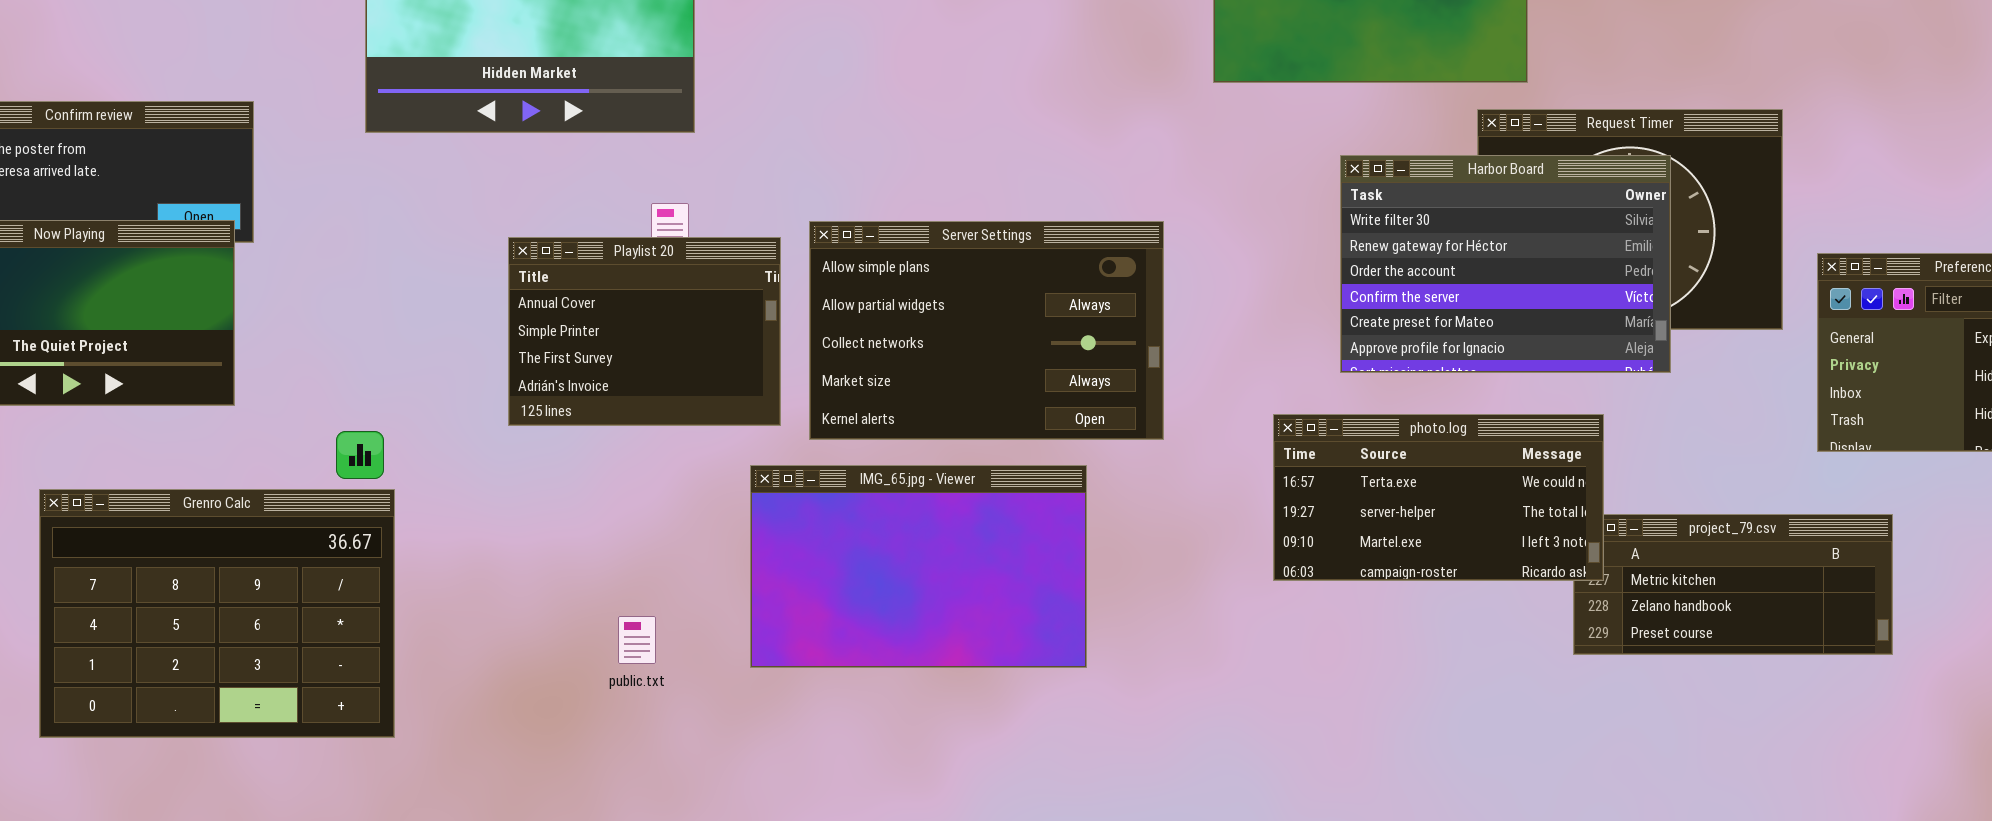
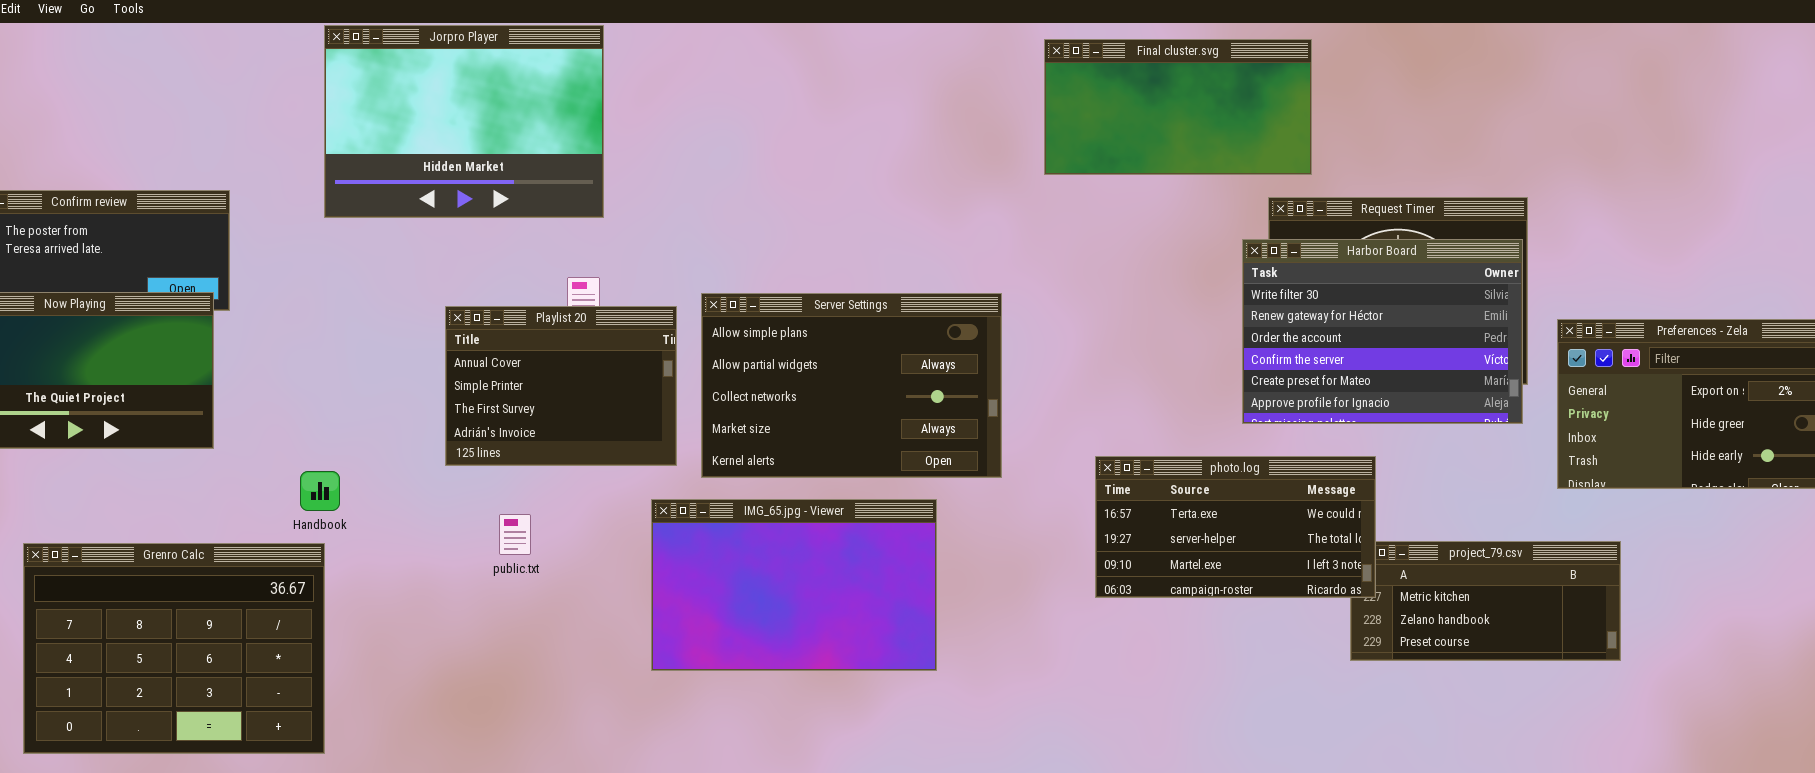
Harbor Board: [1340,155,1671,373] -> [1242,239,1523,424], moved
Grenro Calc: [39,489,395,738] -> [23,543,325,754], moved
public.txt: [618,616,656,664] -> [499,514,531,555], moved

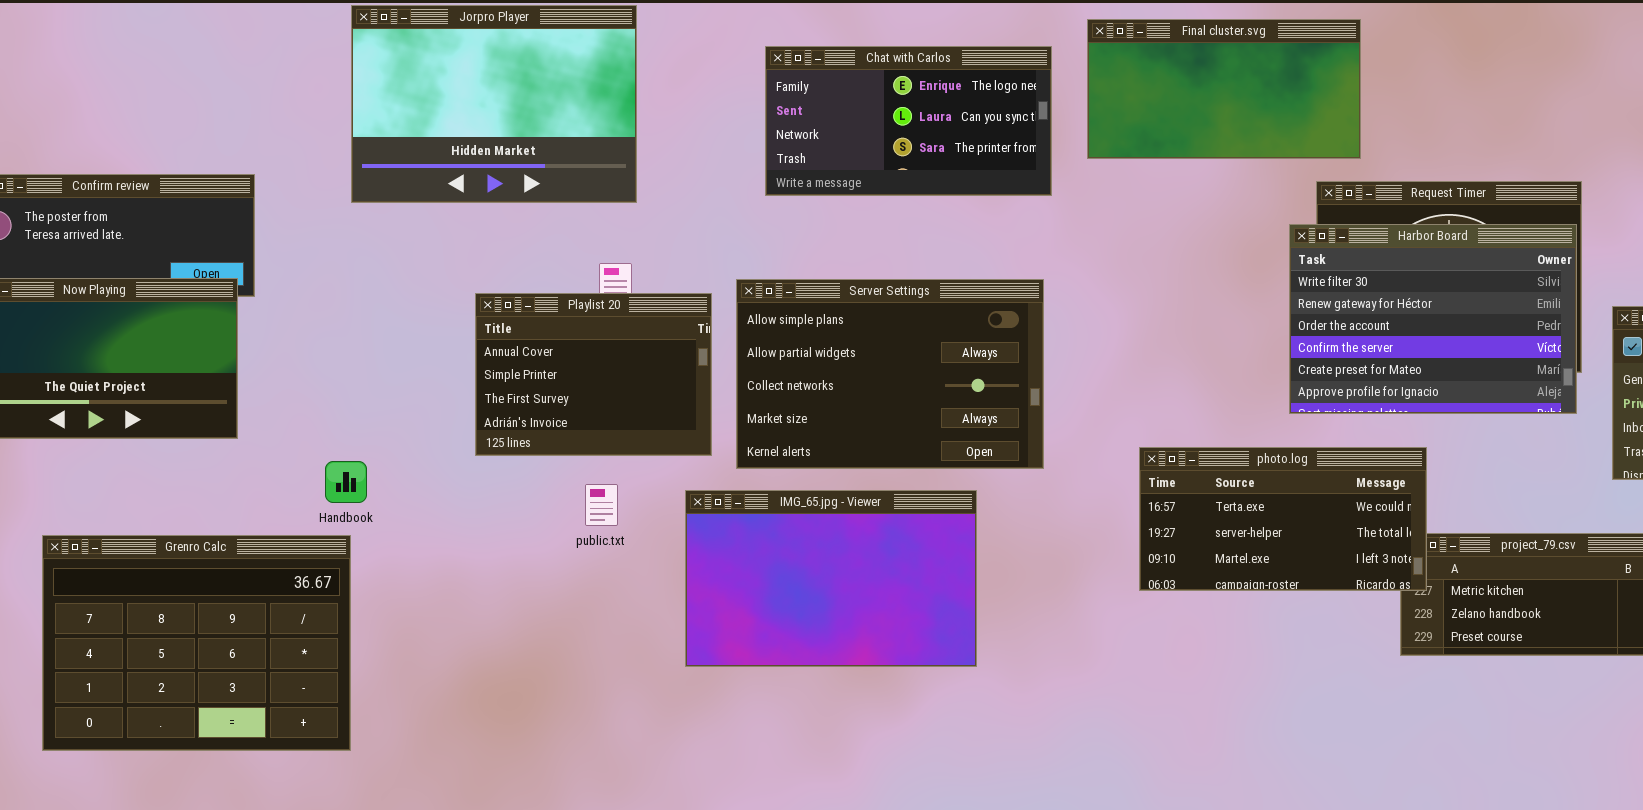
Chat with Carlos: none -> [765,46,1052,196], opened
public.txt: [499,514,531,555] -> [585,484,618,526], moved

